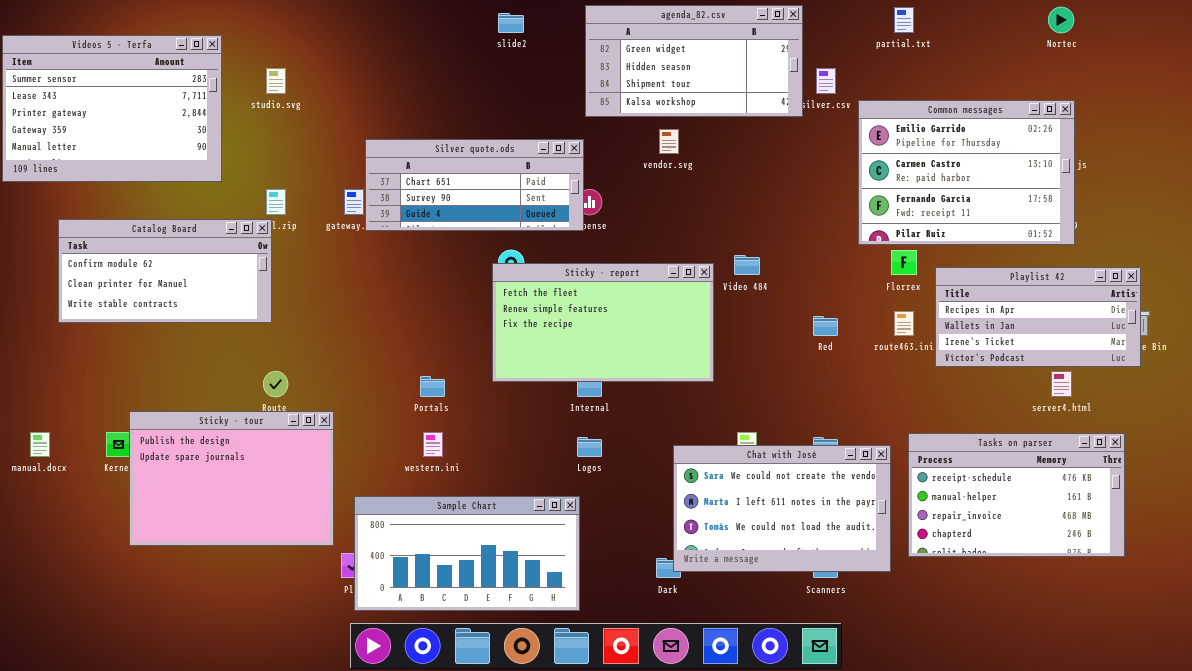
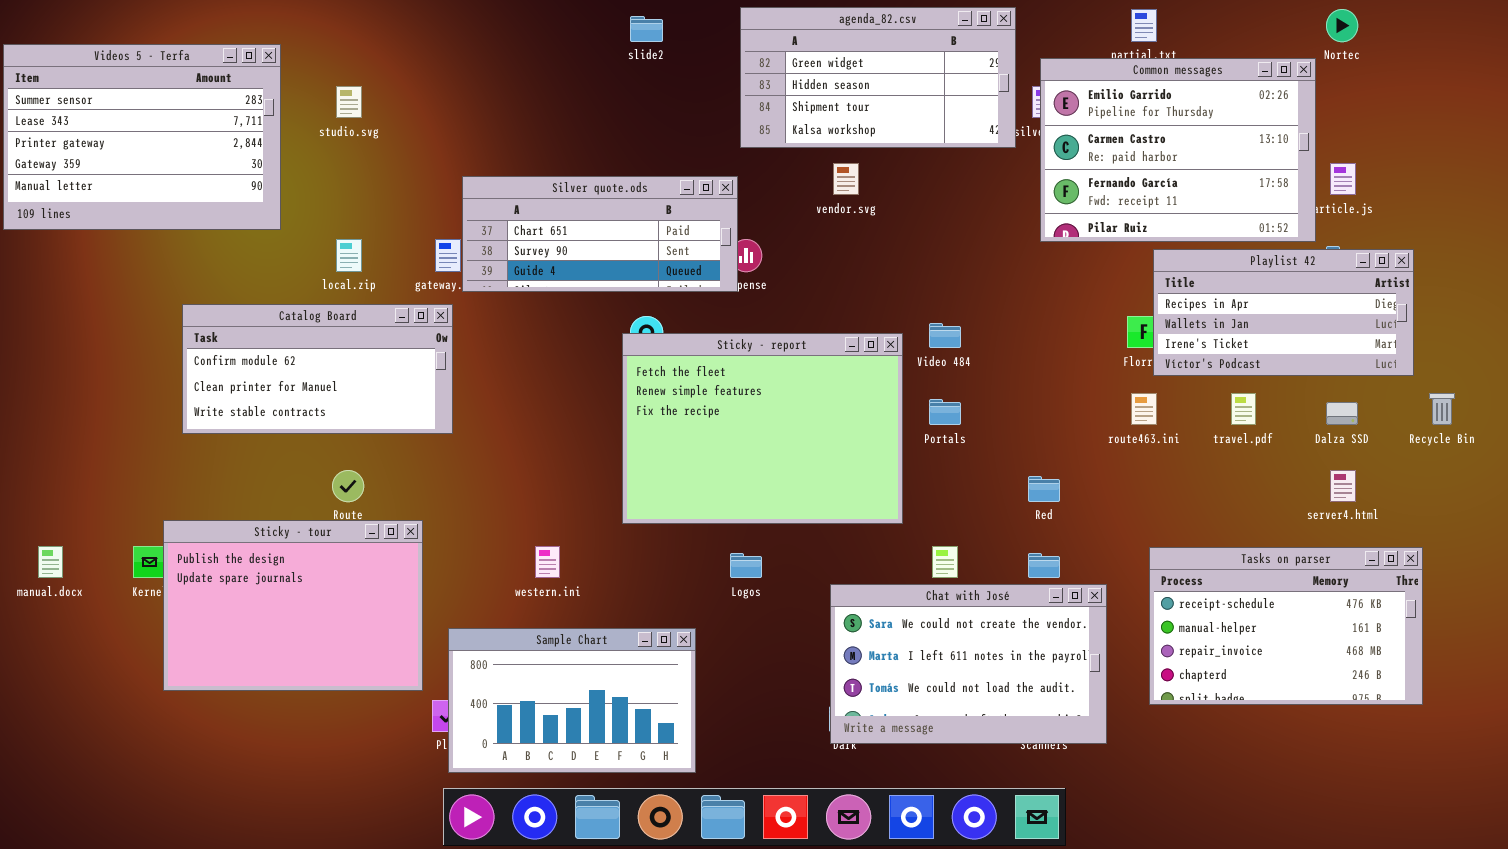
Common messages: [858,100,1075,245] -> [1040,58,1316,242], moved
Catalog Board: [58,219,272,323] -> [182,304,453,434], moved
Sticky - report: [492,263,714,382] -> [622,333,903,524], resized
Playlist 42: [935,267,1141,367] -> [1153,249,1414,376], moved
Red: [813,316,838,336] -> [1028,476,1060,502], moved
Portals: [420,376,445,397] -> [929,399,961,425], moved
Chat with José: [673,445,891,572] -> [830,584,1107,744], moved
Sample Chart: [354,496,580,611] -> [448,628,696,773], resized

